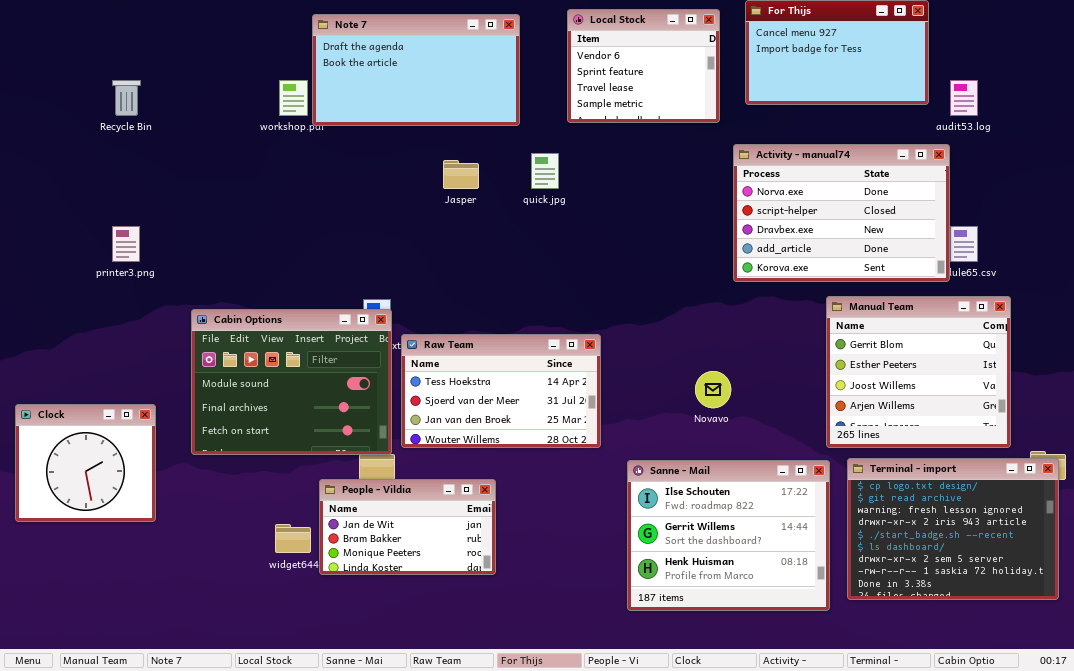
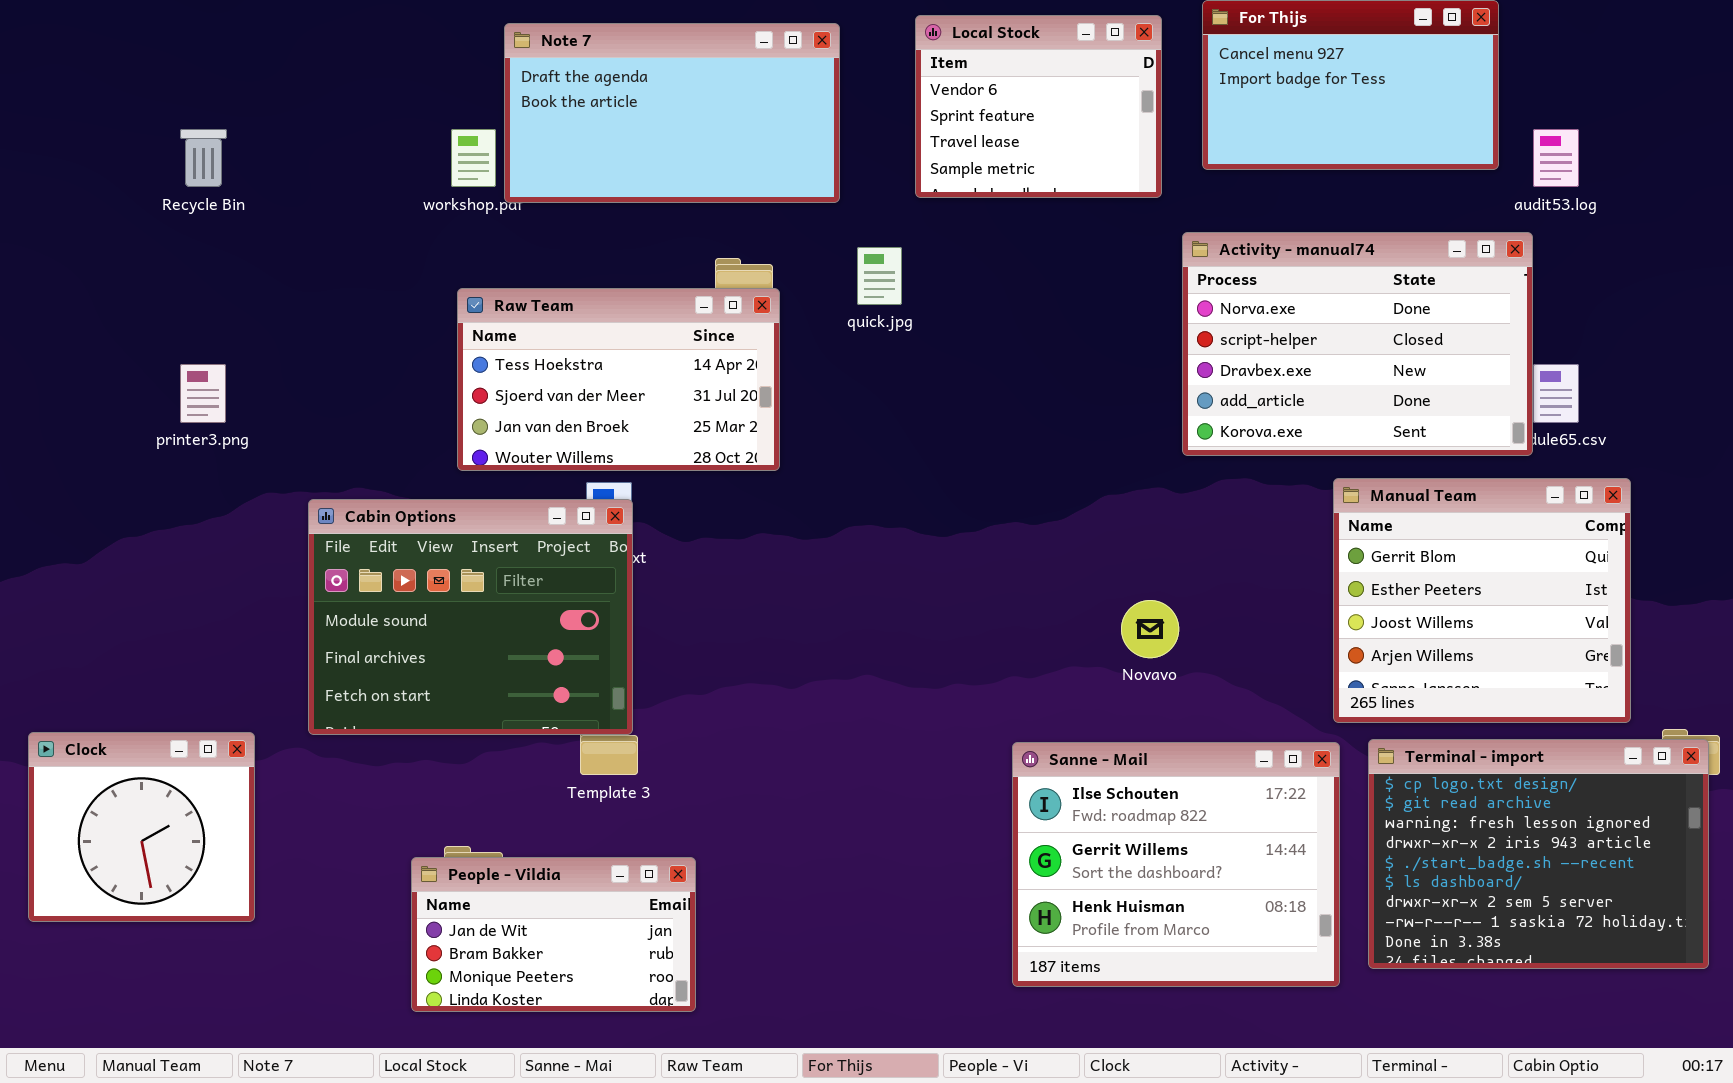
Raw Team: [401,334,601,448] -> [457,288,780,471], moved
Clock: [15,404,156,522] -> [28,732,255,922], moved
People - Vildia: [319,479,496,575] -> [411,857,696,1012], moved

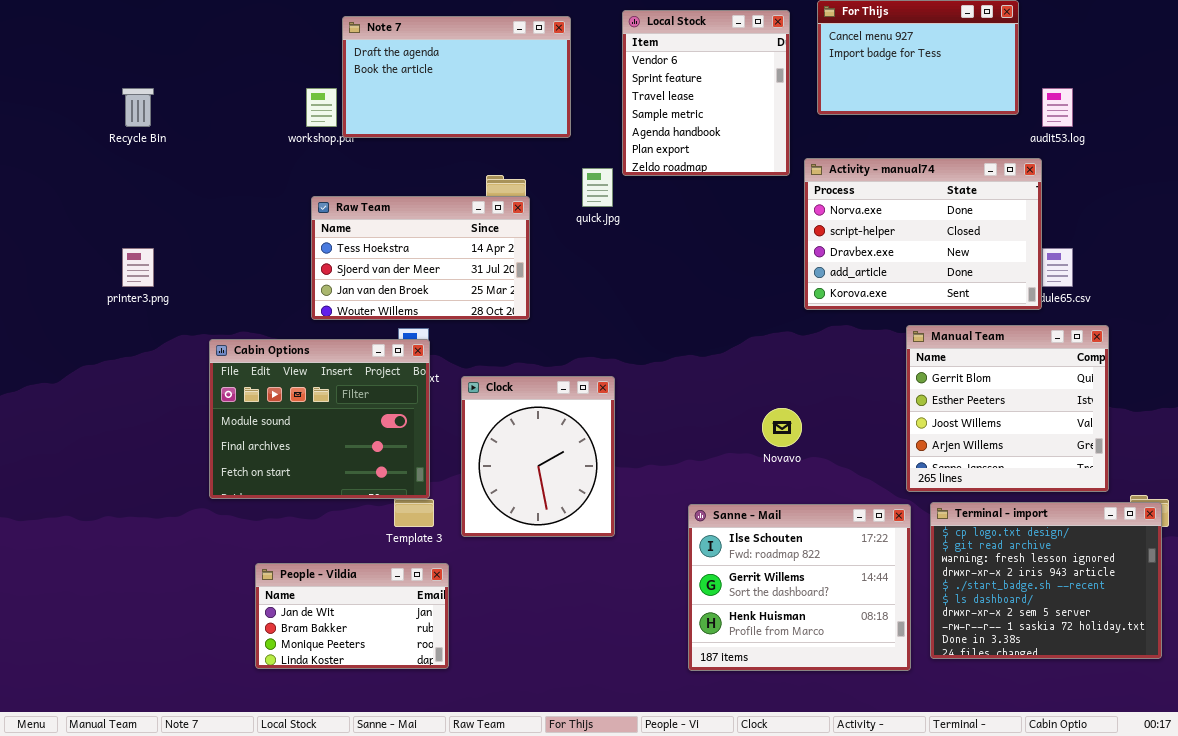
Local Stock: [915,15,1162,198] -> [622,10,790,176], resized
Clock: [28,732,255,922] -> [461,376,615,537], moved, resized
People - Vildia: [411,857,696,1012] -> [255,563,449,669], moved

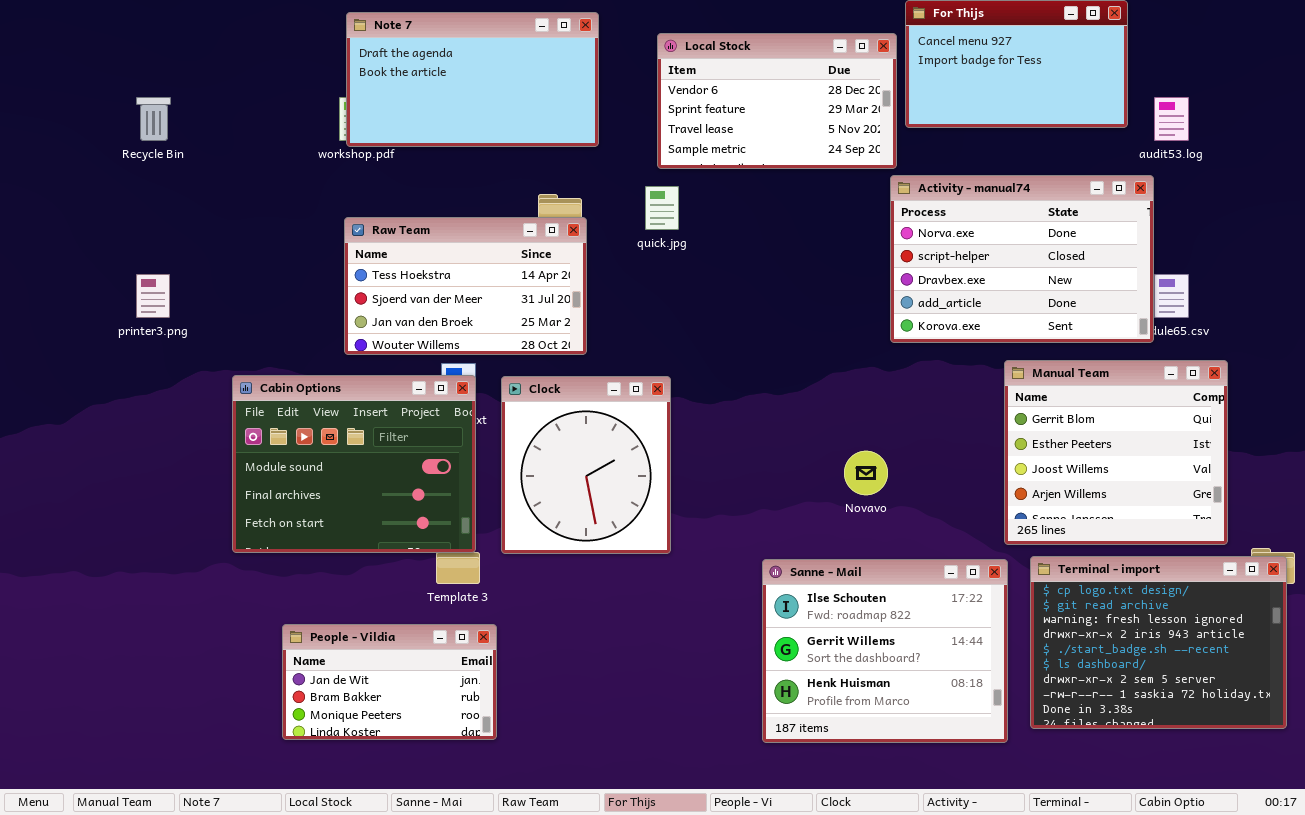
Local Stock: [622,10,790,176] -> [657,33,897,169], moved, resized
Note 7: [342,16,571,138] -> [346,12,599,147], moved
Clock: [461,376,615,537] -> [501,376,671,554], moved

